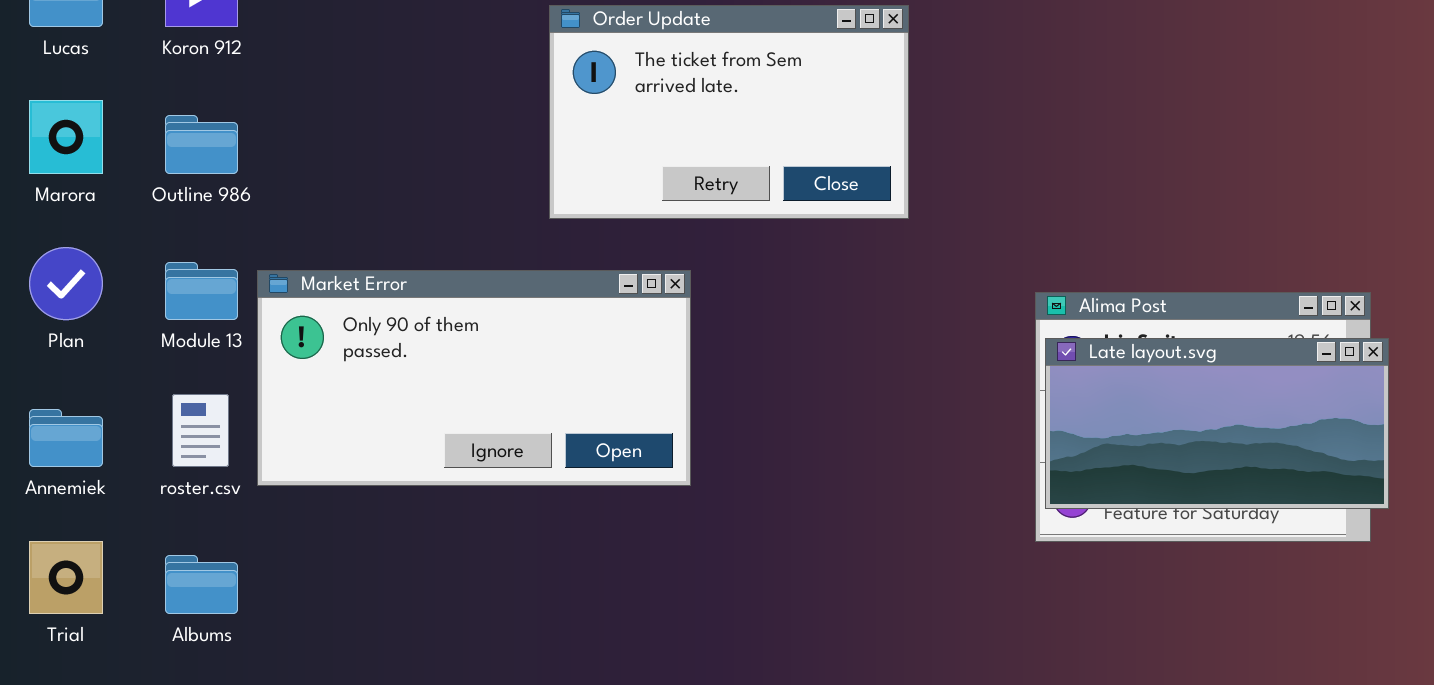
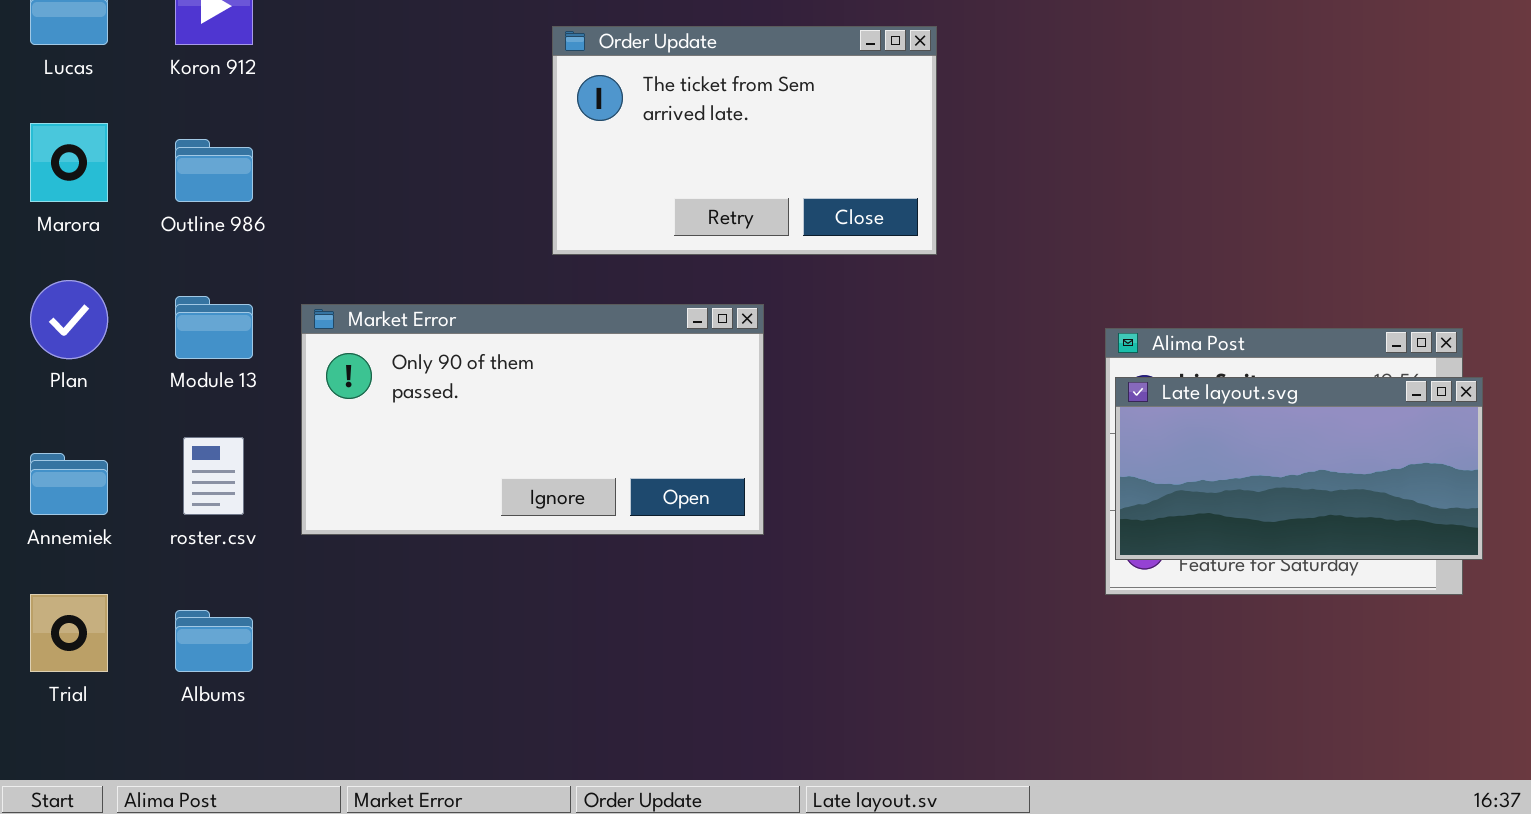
Order Update: [549,5,909,219] -> [552,26,937,255], moved
Market Error: [257,270,691,486] -> [301,304,764,535], moved

